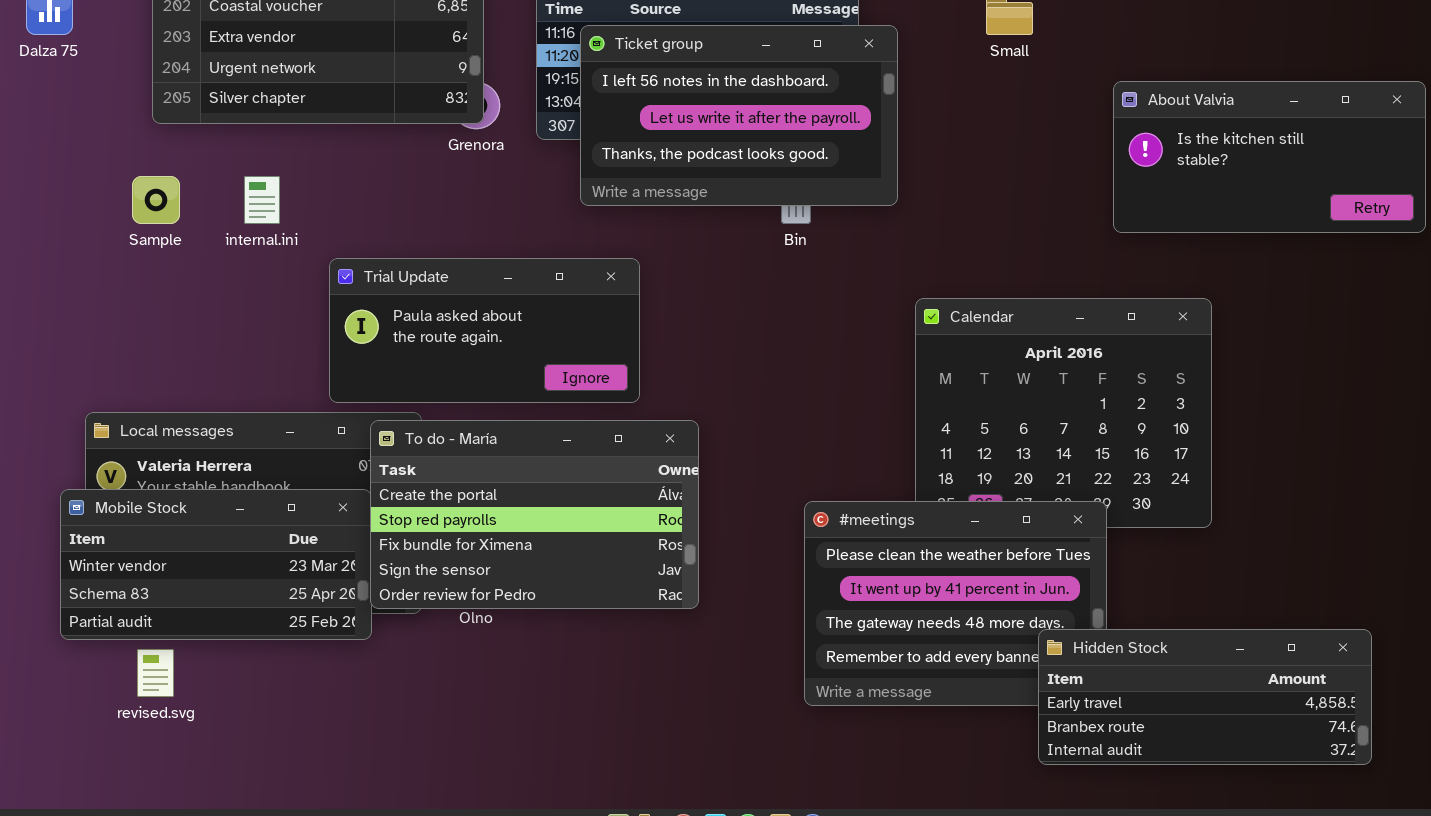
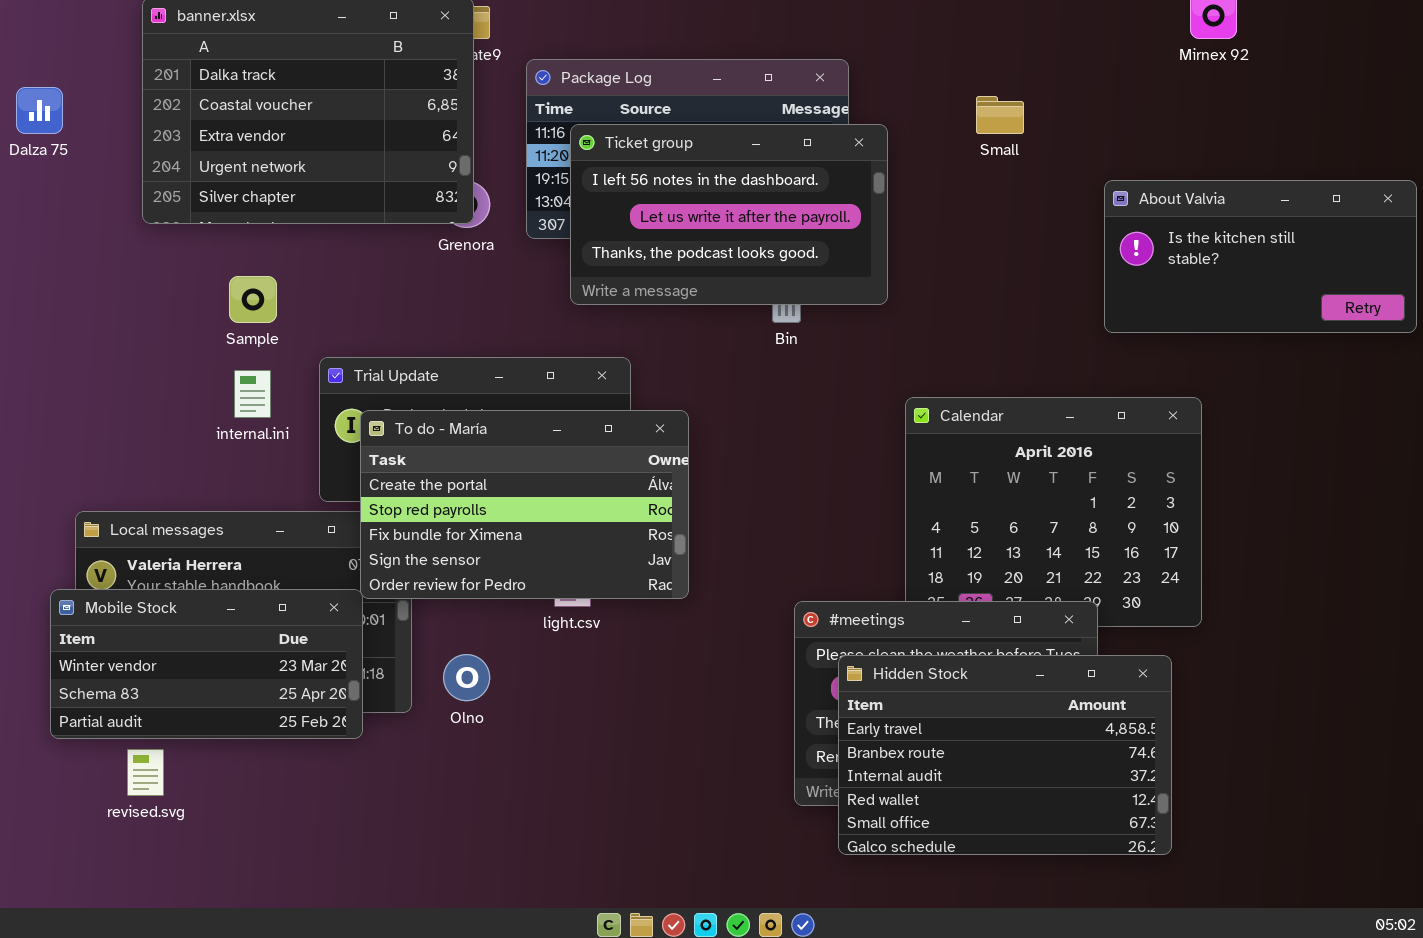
Sample: [132,176,180,224] -> [229,276,277,323], moved
internal.ini: [244,176,280,224] -> [234,370,271,418], moved
To do - María: [370,420,699,609] -> [360,410,689,599], moved
Hidden Stock: [1038,629,1372,765] -> [838,655,1172,855], moved, resized

